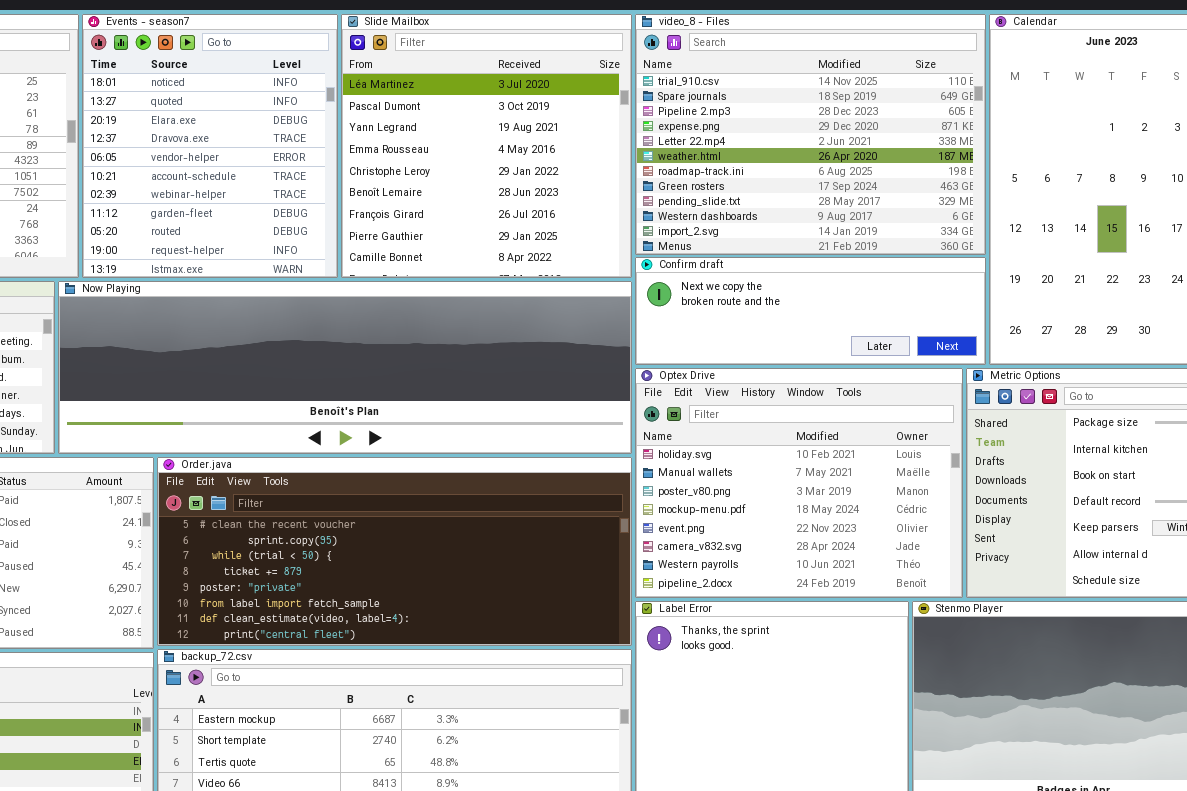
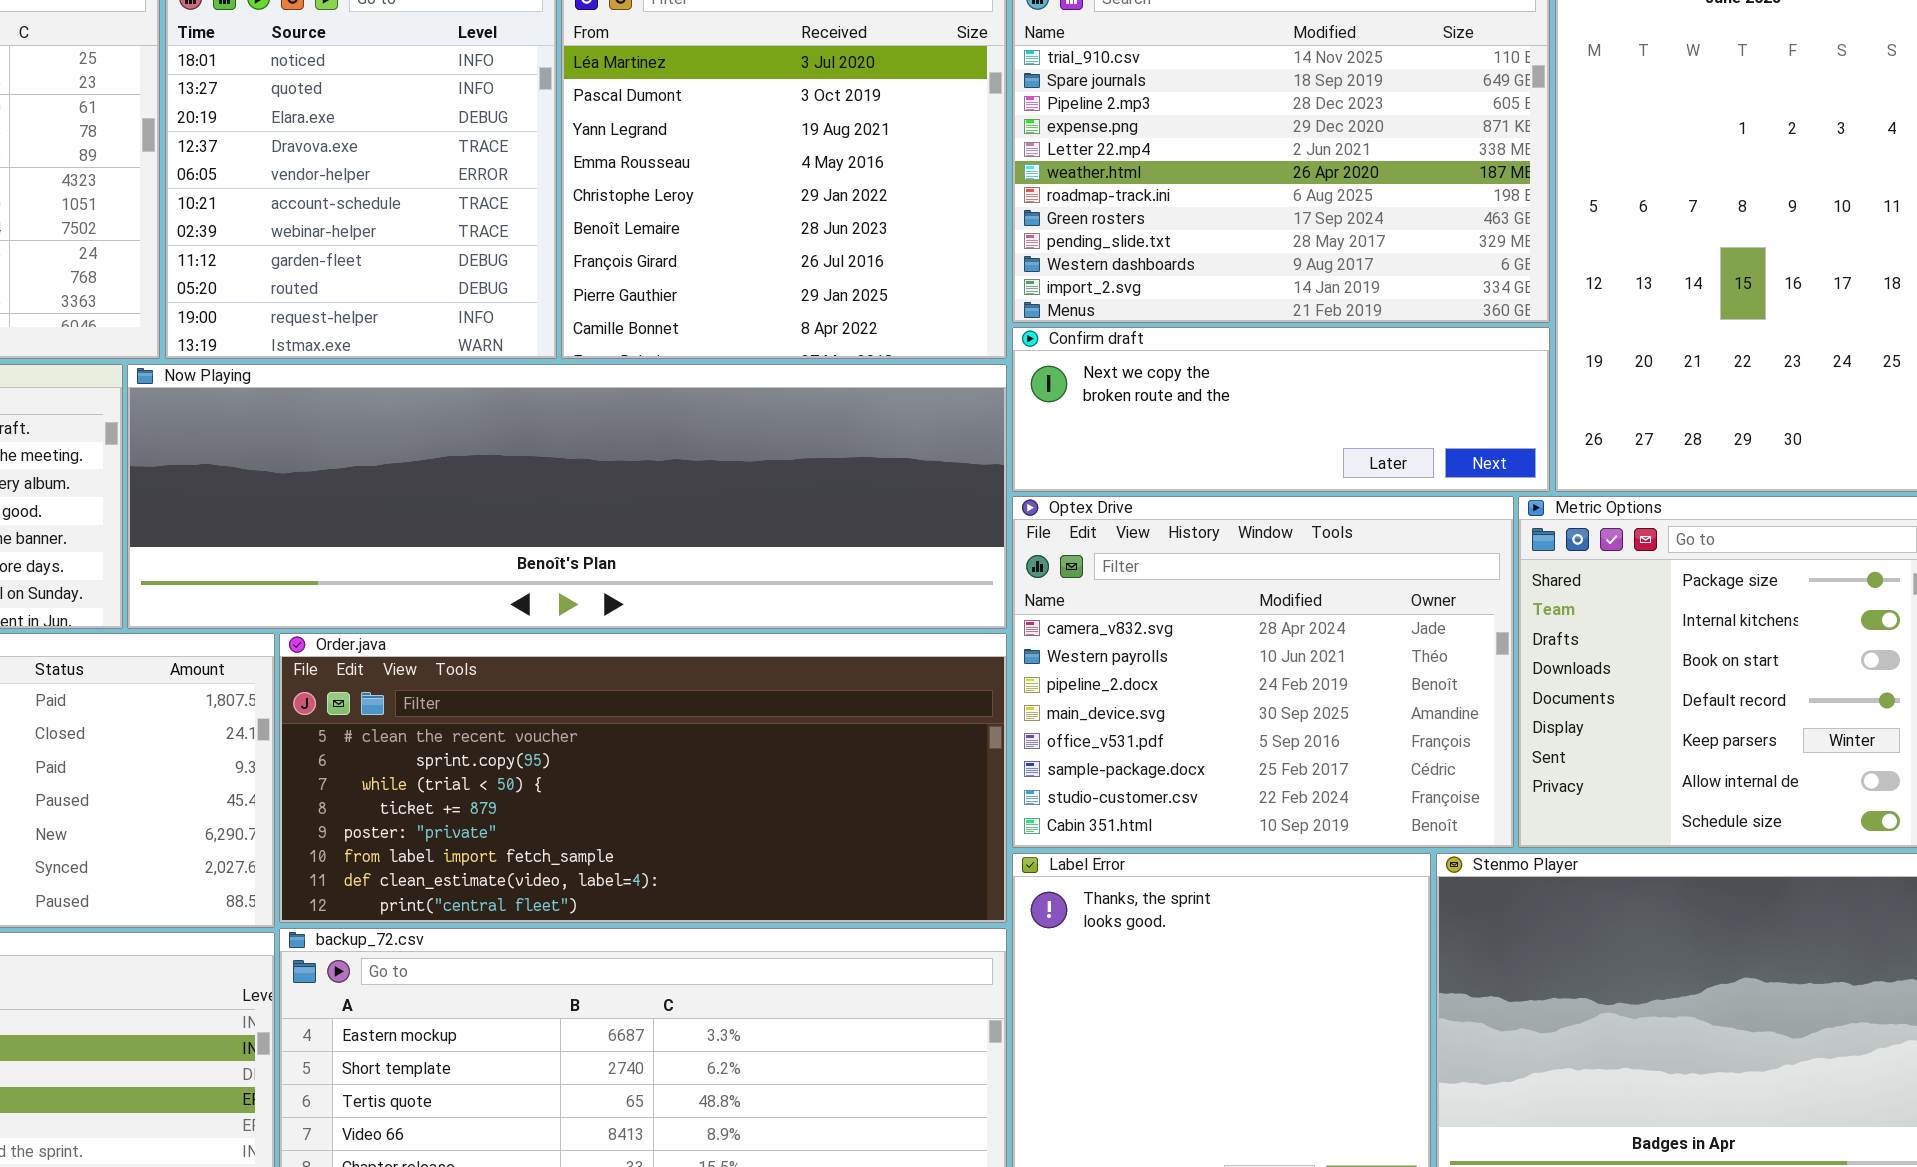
Optex Drive: [635,368,963,598] -> [1012,496,1514,848], scrolled down 5 rows

